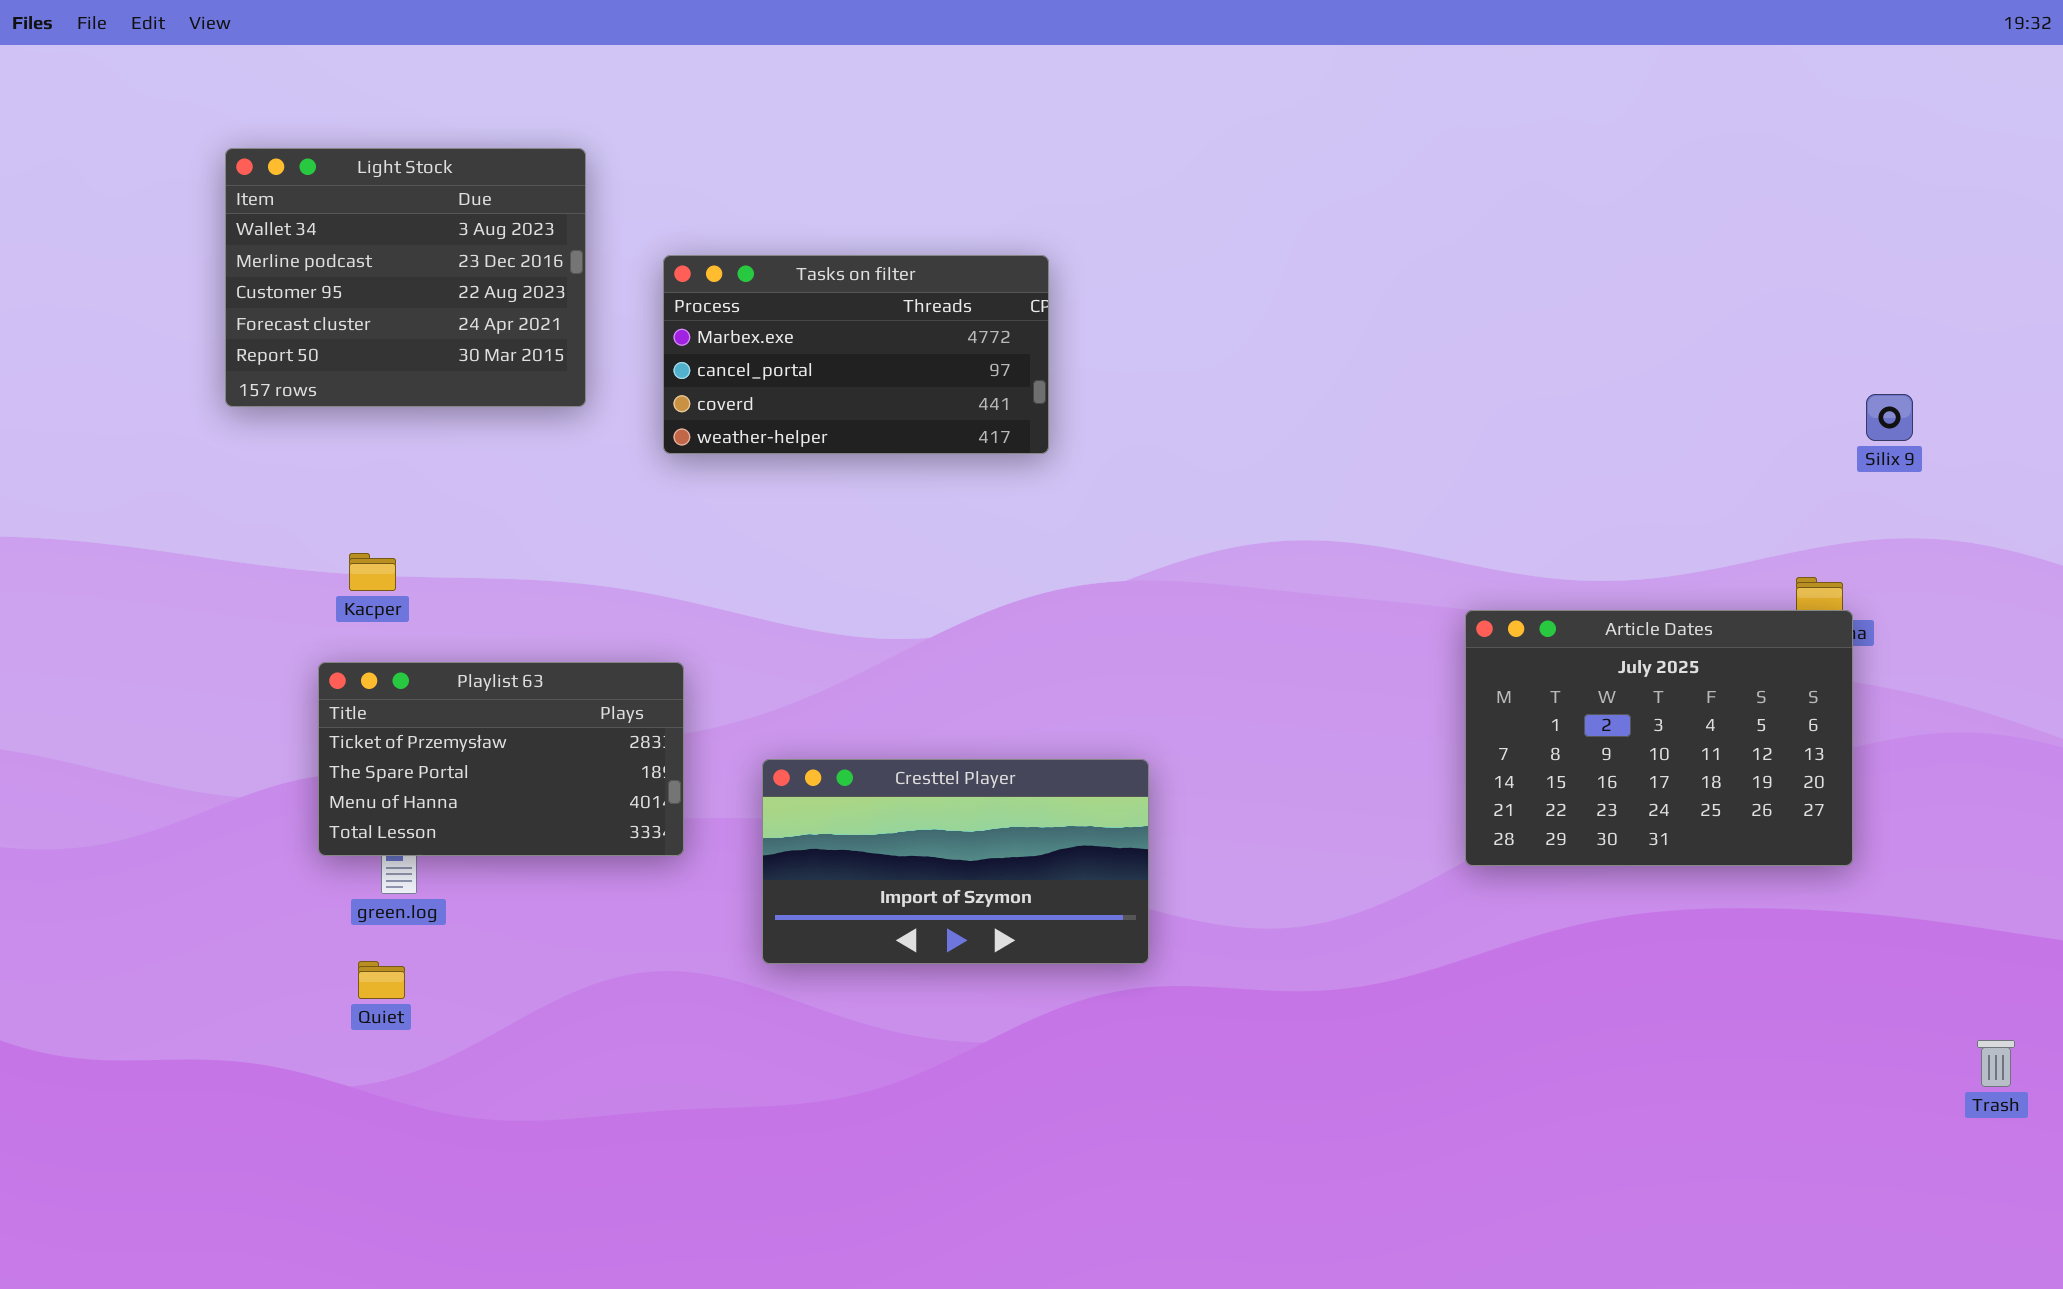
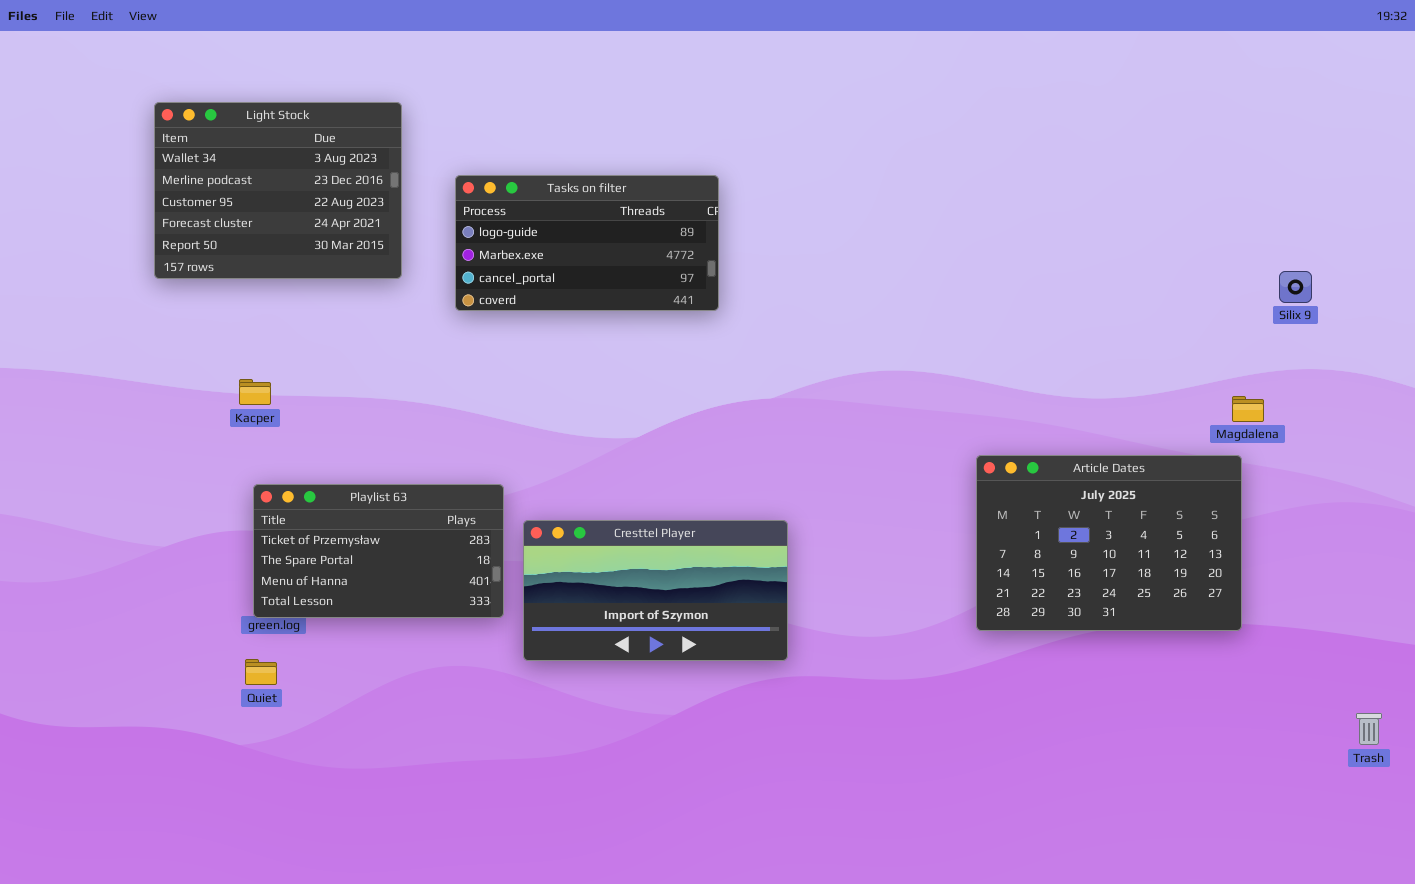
Tasks on filter: [663,255,1049,454] -> [455,175,719,311], scrolled up 1 row
Article Dates: [1465,610,1853,866] -> [976,455,1242,631], moved
Playlist 63: [318,662,684,856] -> [253,484,504,618], moved

